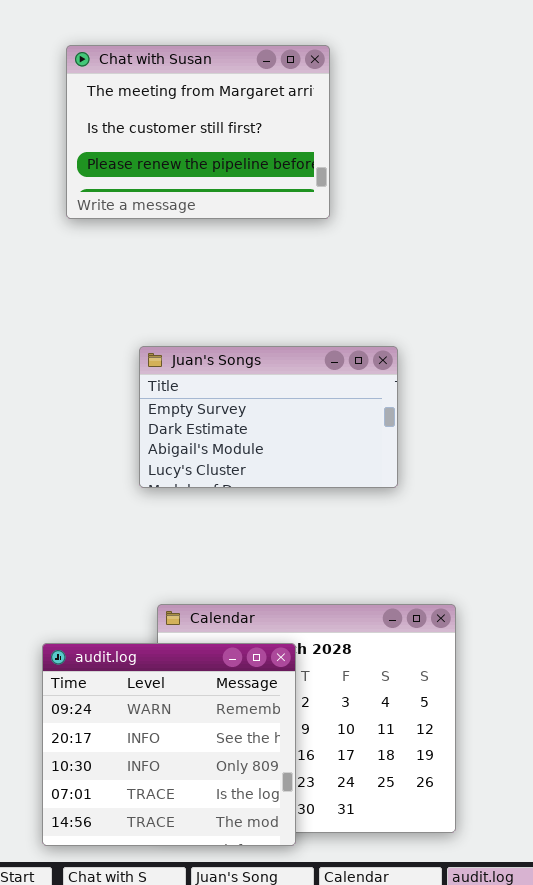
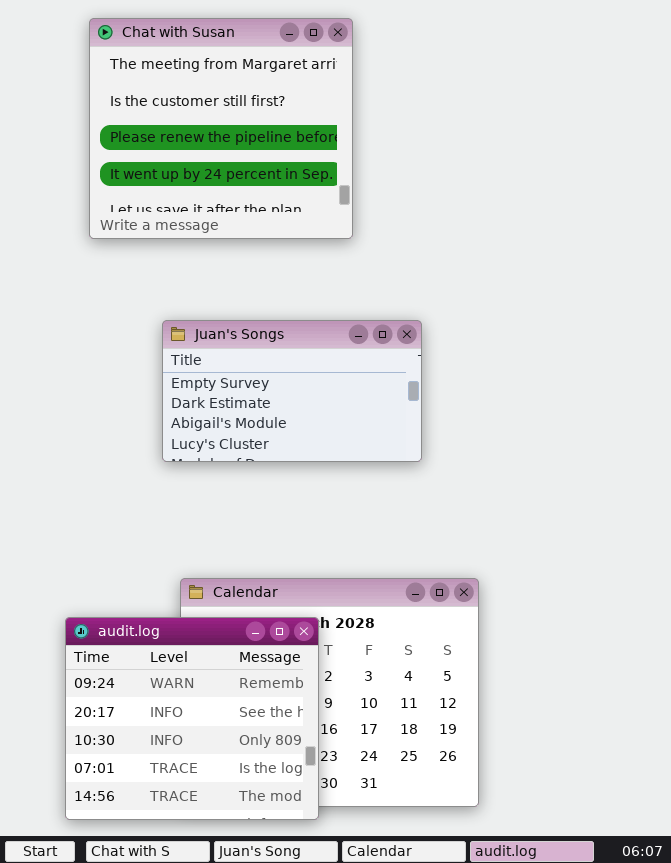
Chat with Susan: [66,45,330,219] -> [89,18,353,239], resized

